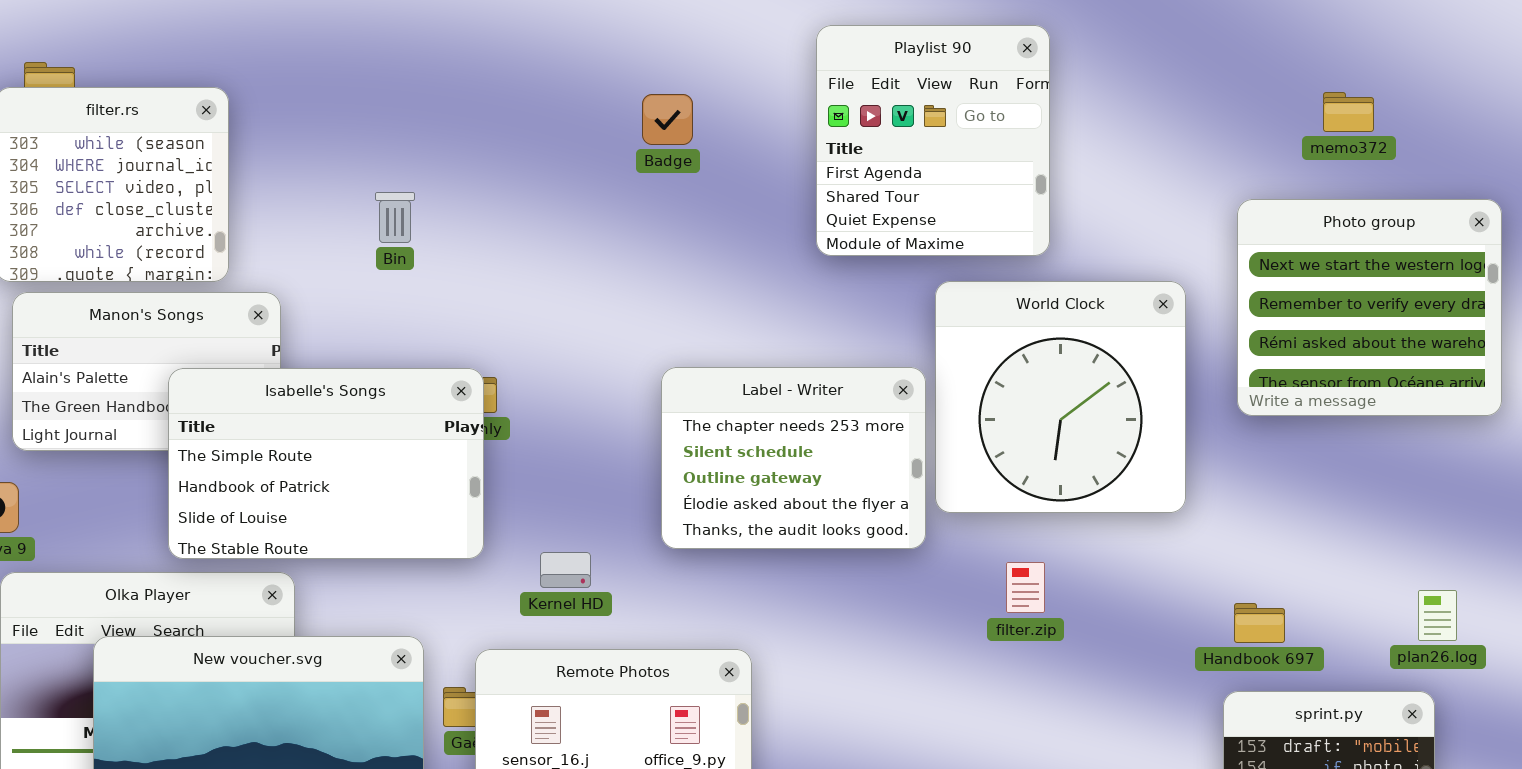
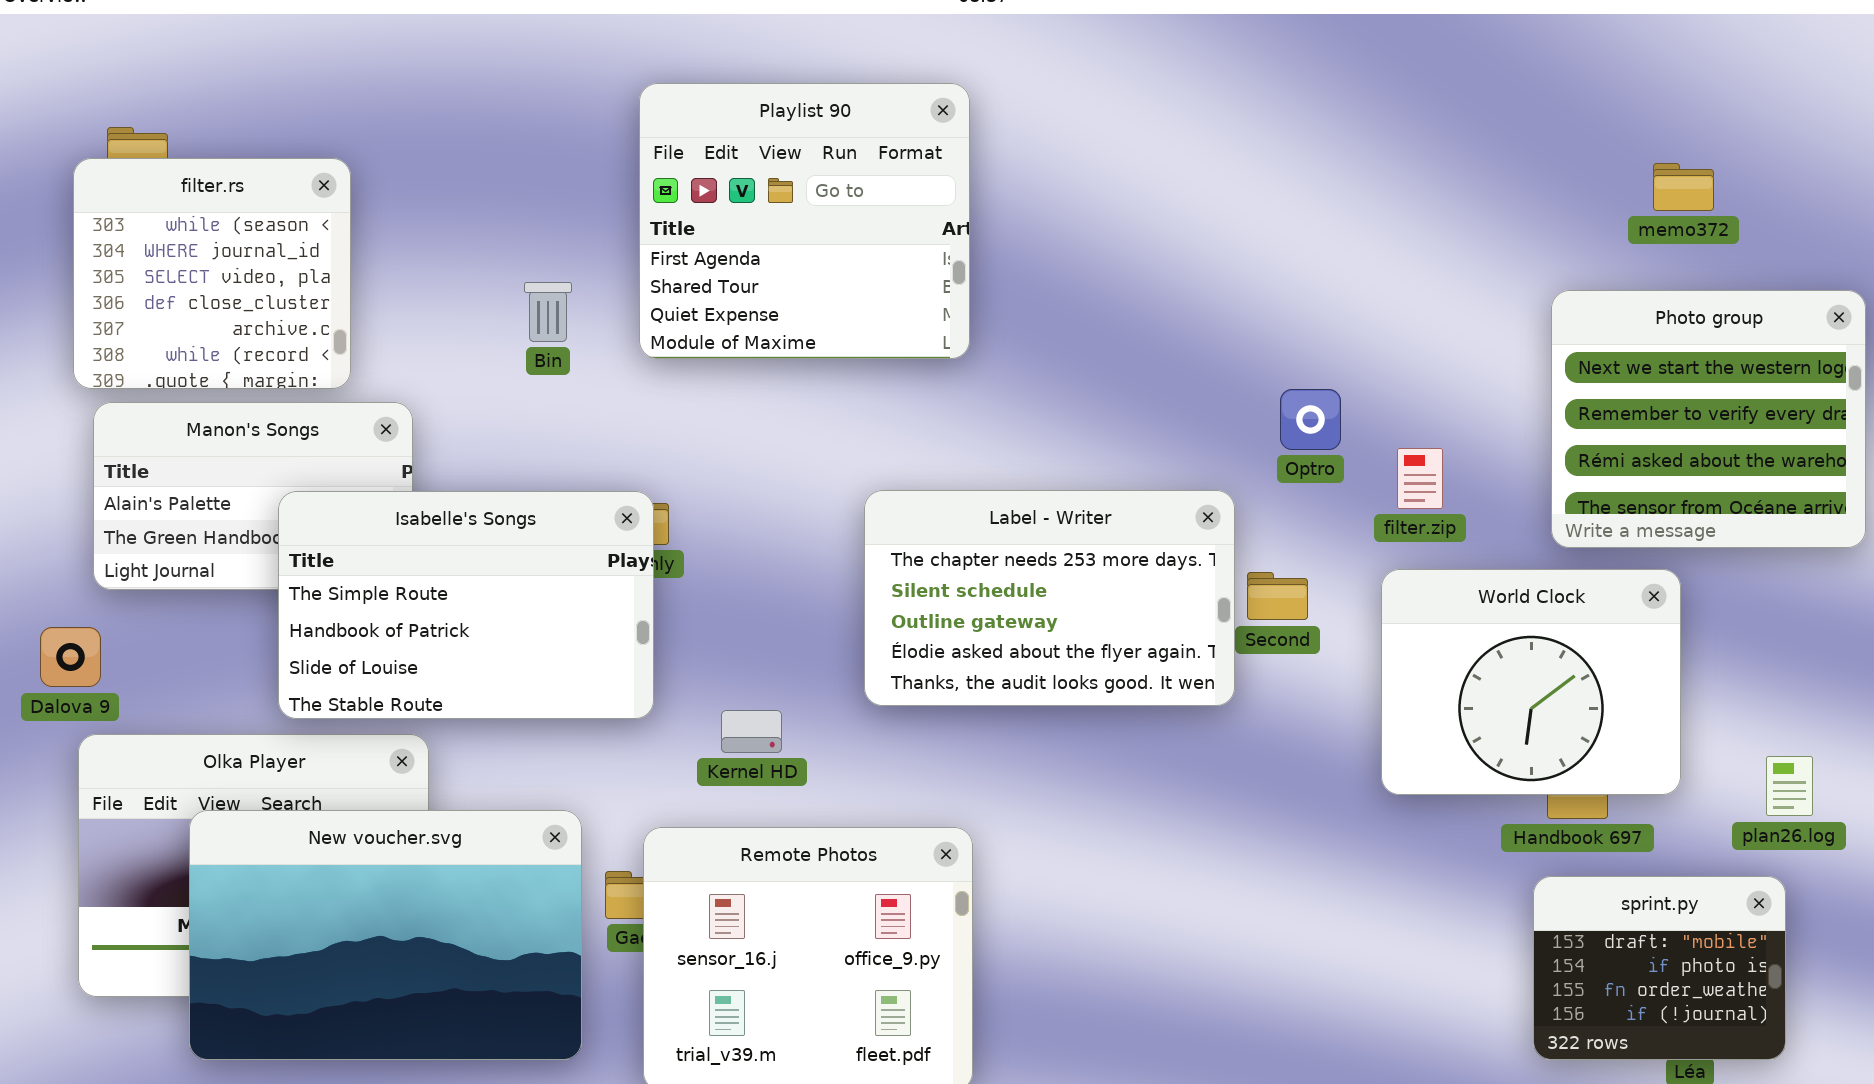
Playlist 90: [816,25,1050,256] -> [639,83,970,359], moved, resized
World Clock: [935,281,1186,513] -> [1381,569,1681,795], moved, resized
Label - Writer: [661,367,926,549] -> [864,490,1235,706], resized
filter.zip: [1006,562,1045,613] -> [1397,448,1443,509], moved

